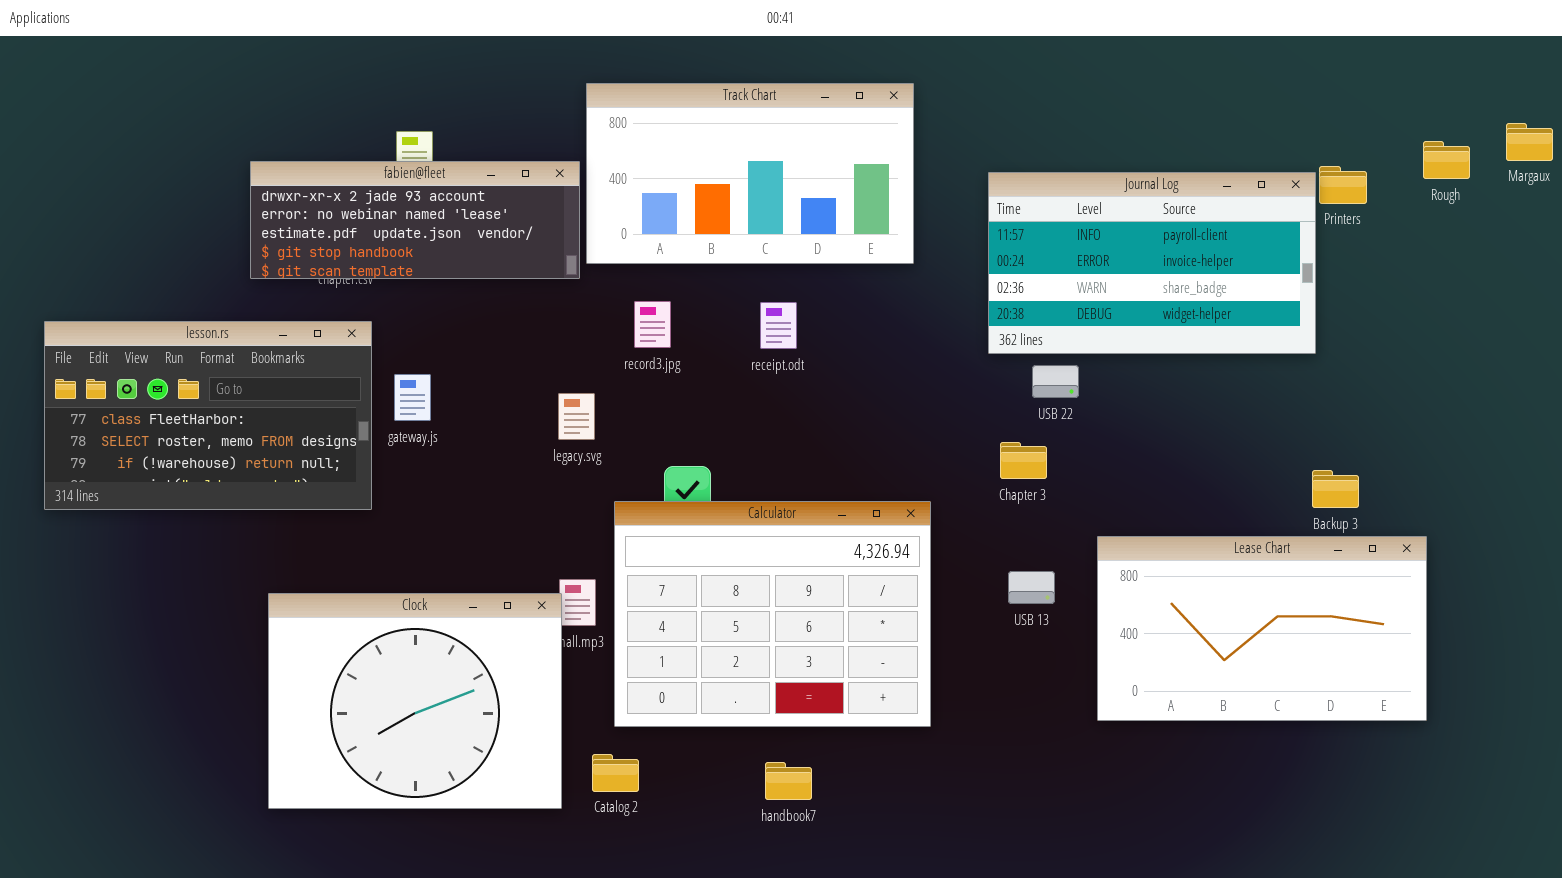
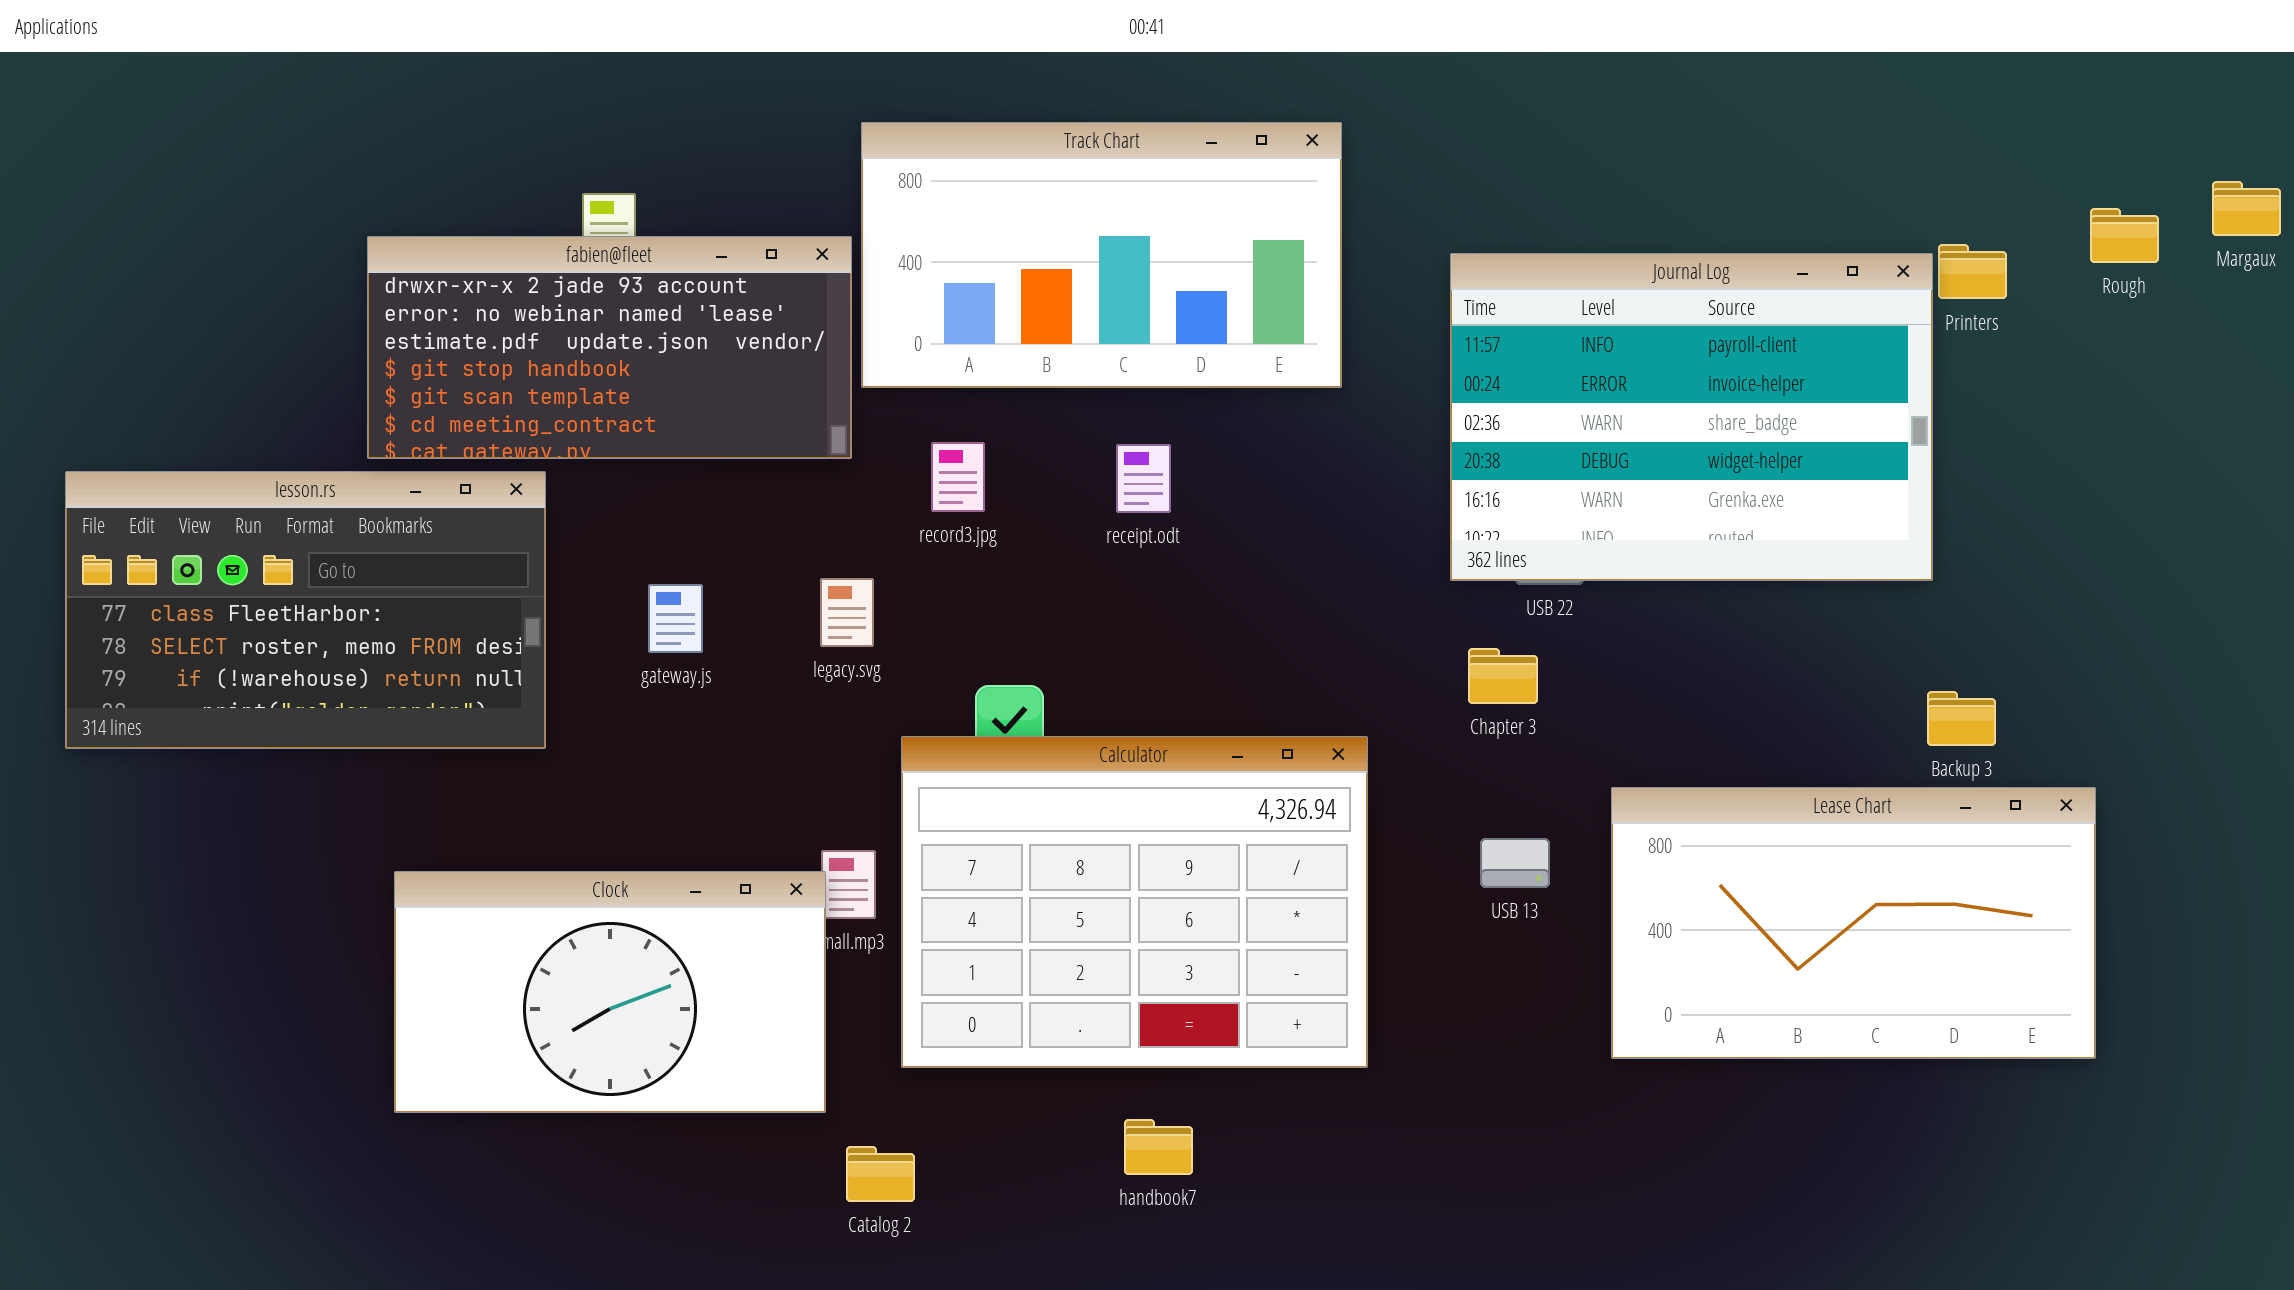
fabien@fleet: [250,161,580,279] -> [367,236,852,459], resized
Journal Log: [988,172,1316,354] -> [1450,253,1933,581], resized
gateway.js: [394,374,431,421] -> [648,584,703,653], moved
Clock: [268,593,562,809] -> [394,871,826,1113], resized
Catalog 2: [592,754,639,792] -> [846,1146,915,1202], moved

